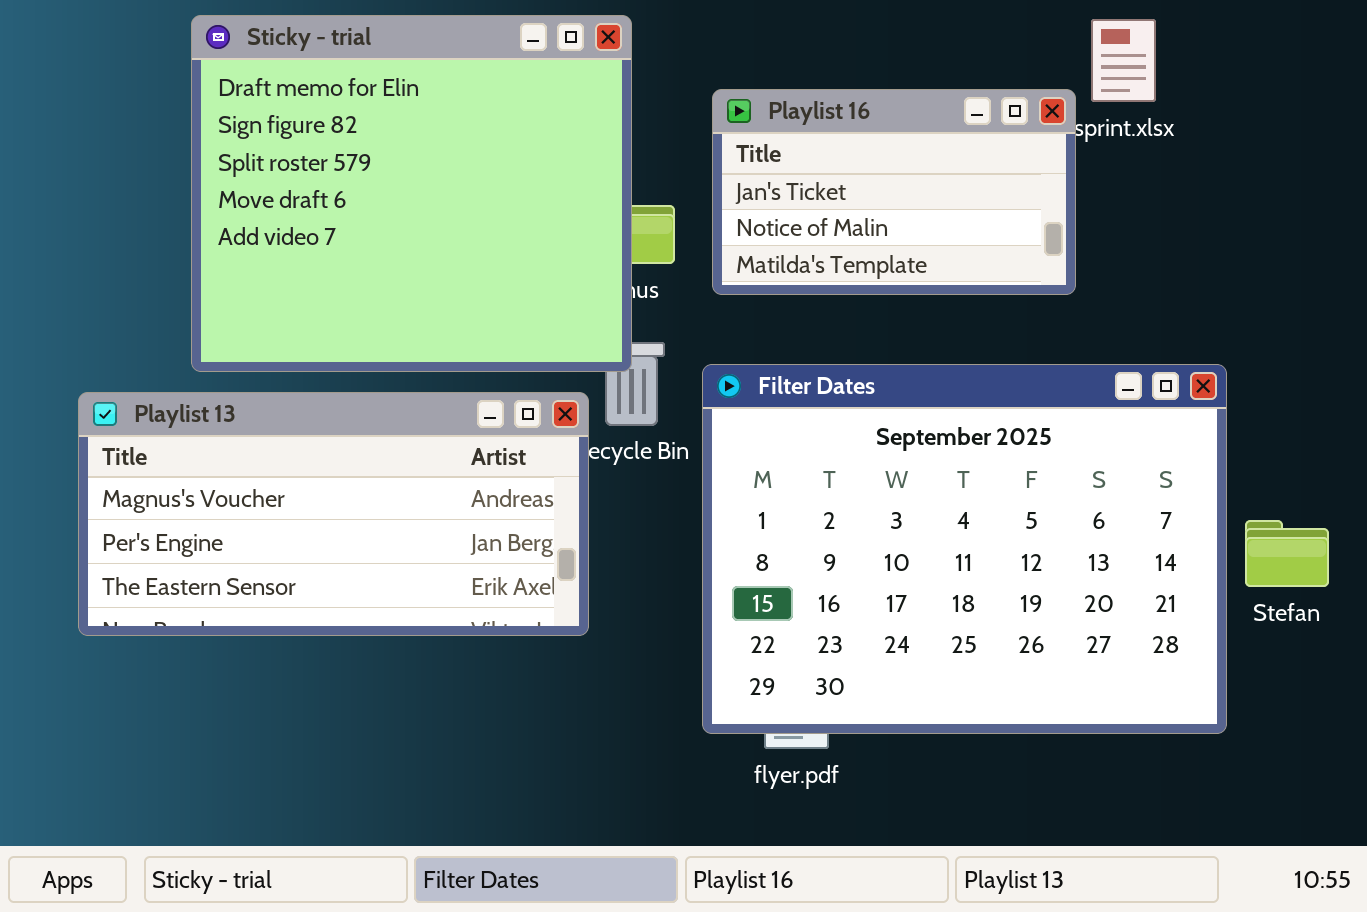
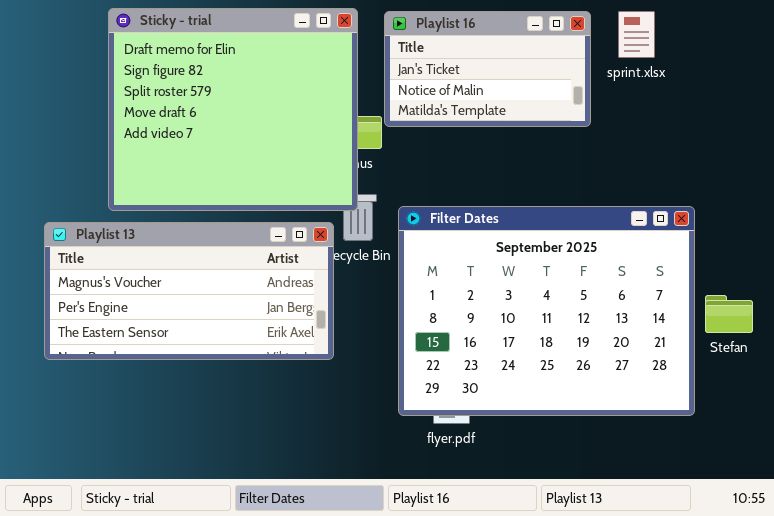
Playlist 16: [712,89,1076,295] -> [384,11,591,127], moved

